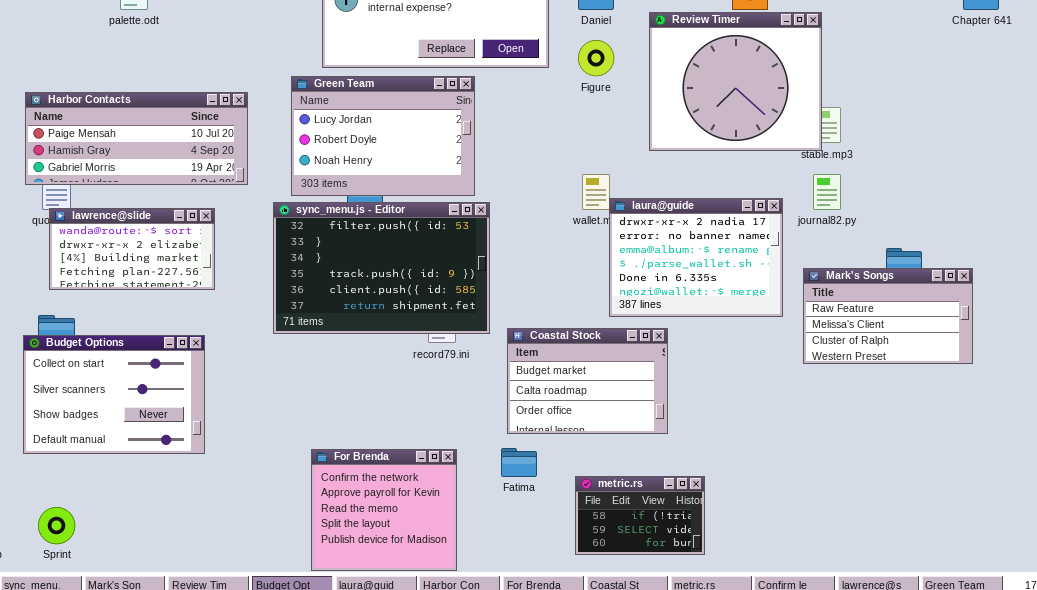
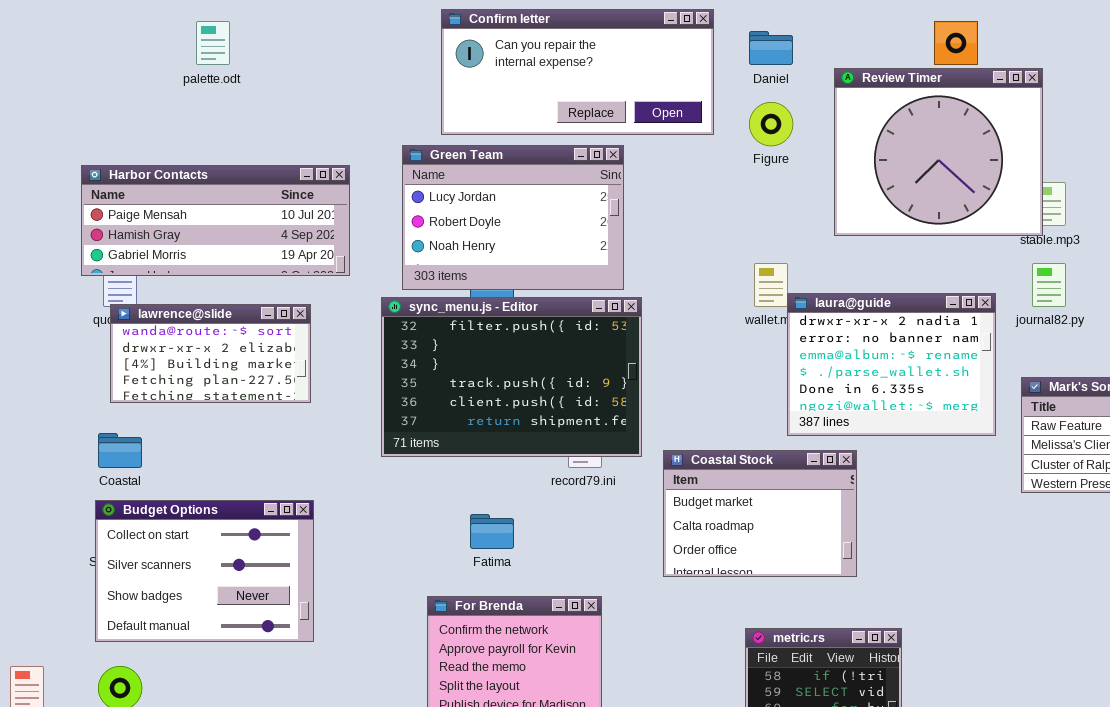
Budget Options: [23,335,205,454] -> [95,500,314,642], moved
Fatima: [501,448,537,477] -> [470,514,514,549], moved

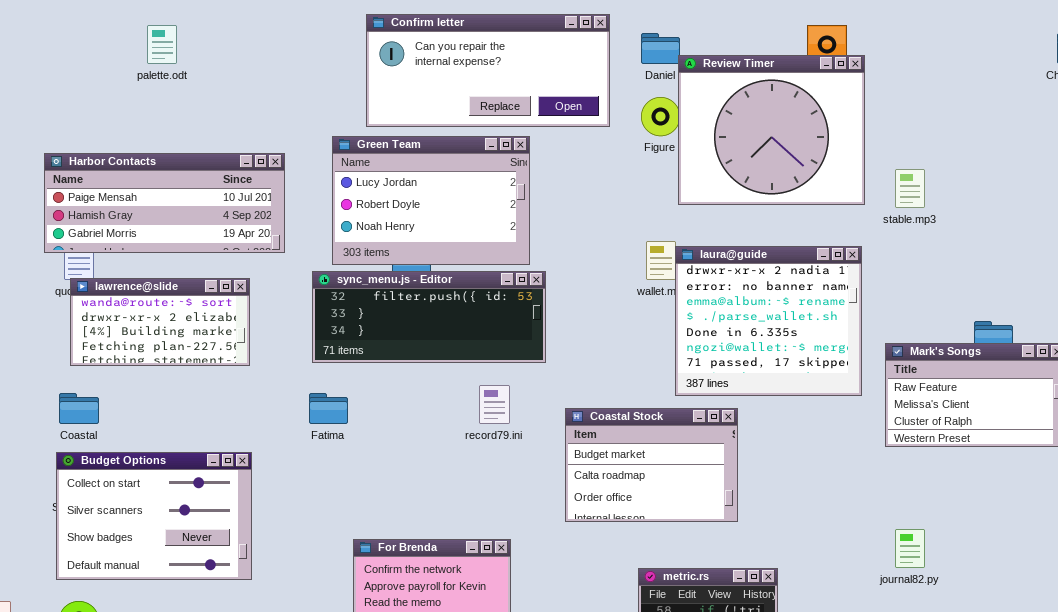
Review Timer: [834,68,1043,236] -> [678,55,865,205], moved
journal82.py: [1032,263,1066,307] -> [895,529,925,568], moved
laura@guide: [787,293,996,436] -> [675,246,862,396], resized
sync_menu.js - Editor: [381,297,642,457] -> [312,271,546,363], resized
Fatima: [470,514,514,549] -> [309,393,348,424], moved

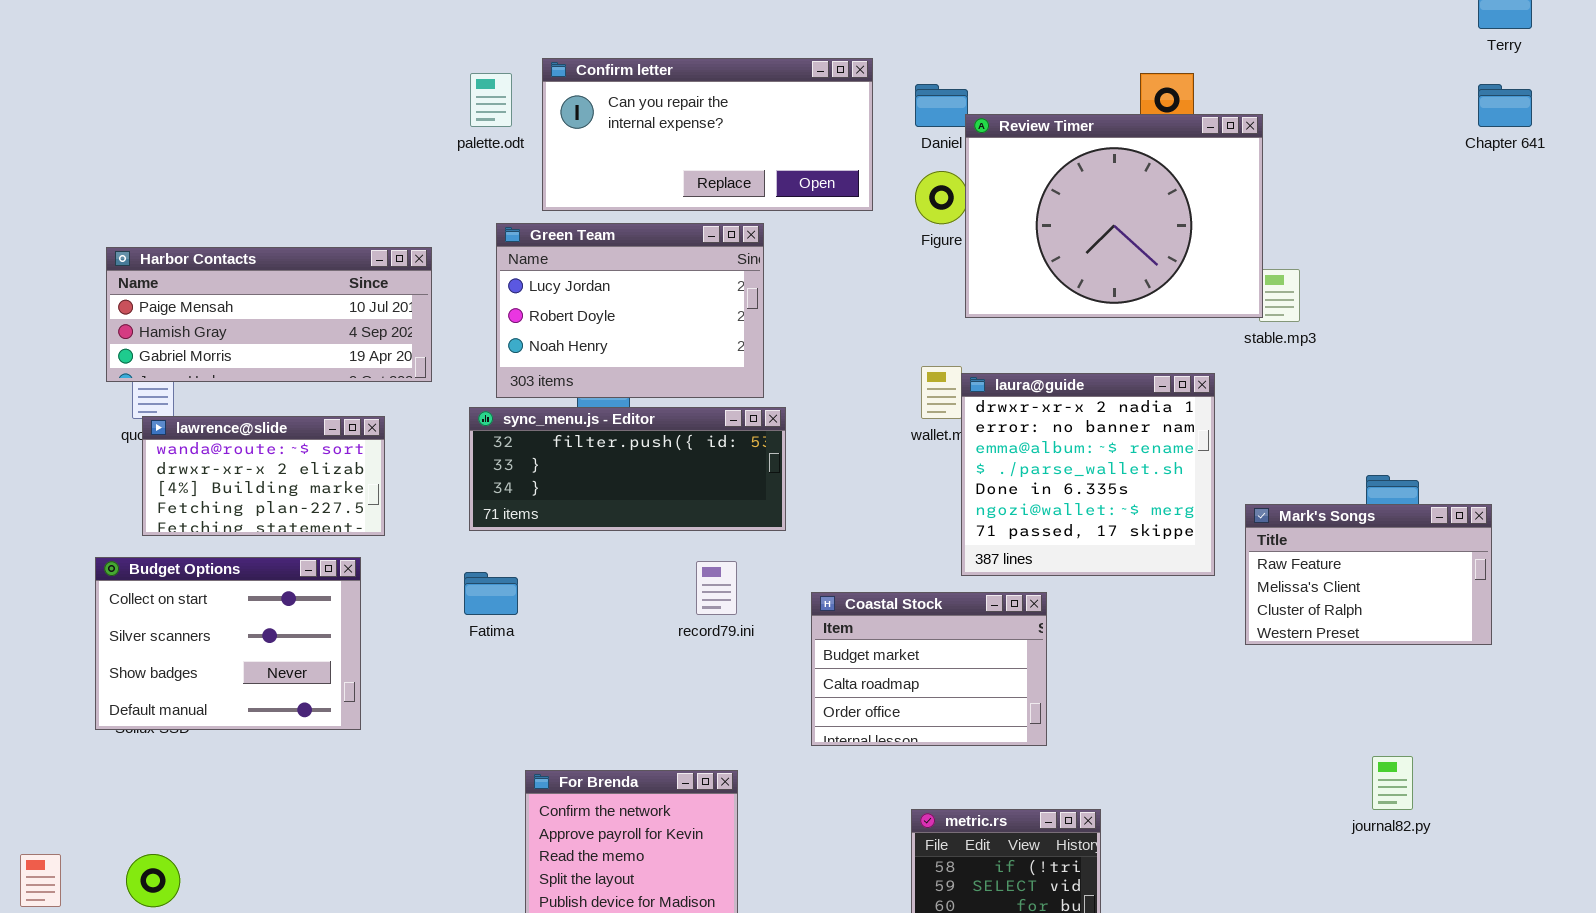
palette.odt: [147,25,177,64] -> [470,73,512,127], moved
Review Timer: [678,55,865,205] -> [965,114,1263,318], resized
Budget Options: [56,452,252,580] -> [95,557,361,730], moved
journal82.py: [895,529,925,568] -> [1372,756,1413,810], moved

